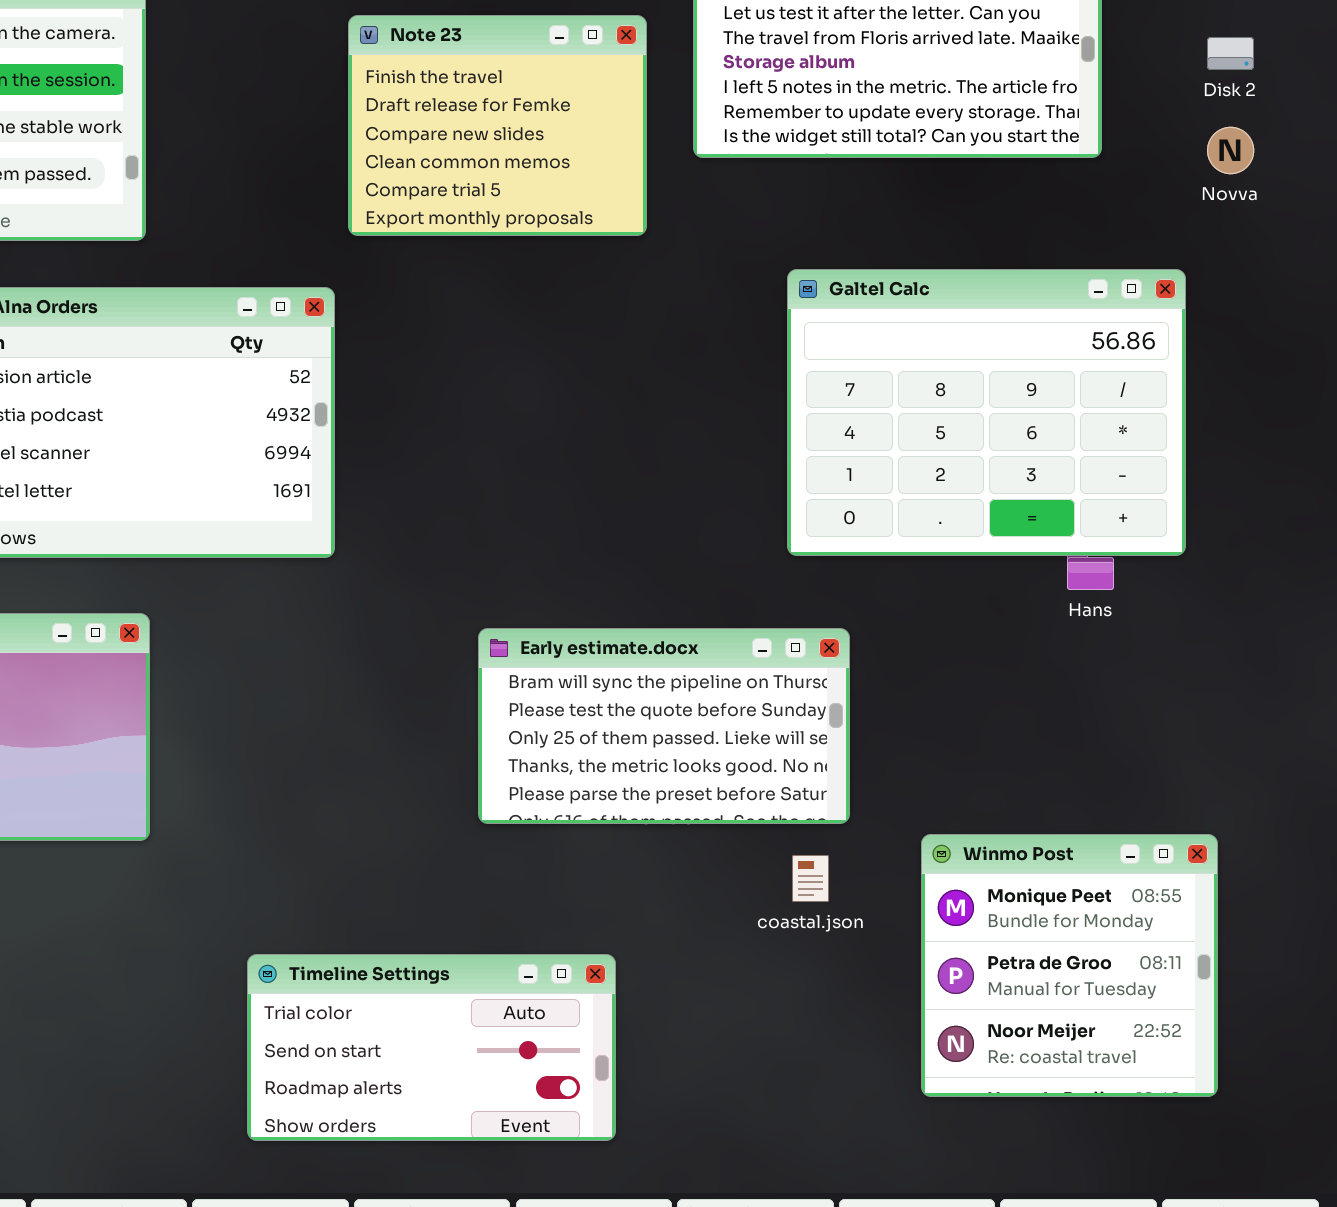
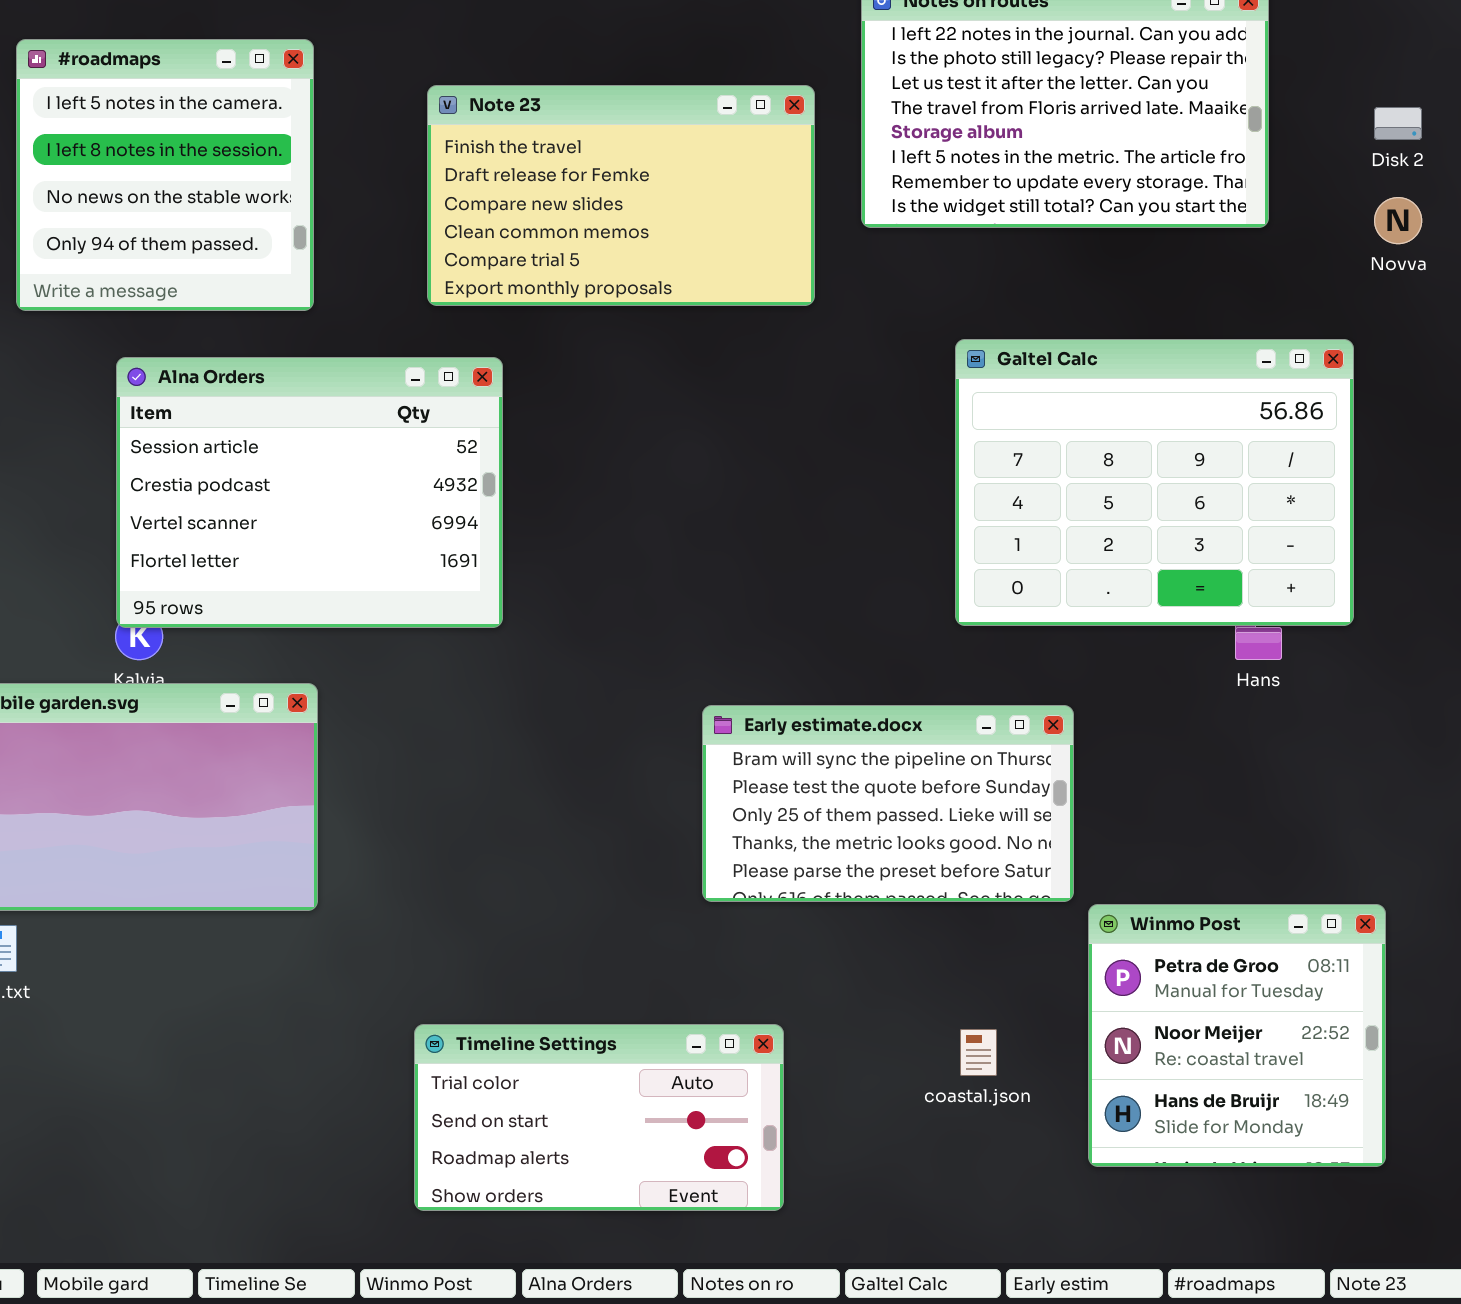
Note 23: [348,15,647,236] -> [427,85,815,306], resized
Early estimate.docx: [478,628,850,824] -> [702,705,1074,902], moved
Winmo Post: [921,834,1218,1097] -> [1088,904,1386,1167], scrolled down 1 row
coastal.json: [792,855,829,902] -> [960,1029,997,1076], moved

